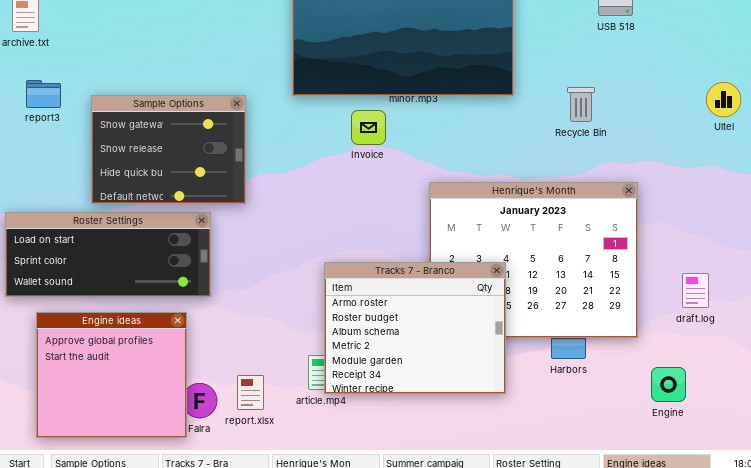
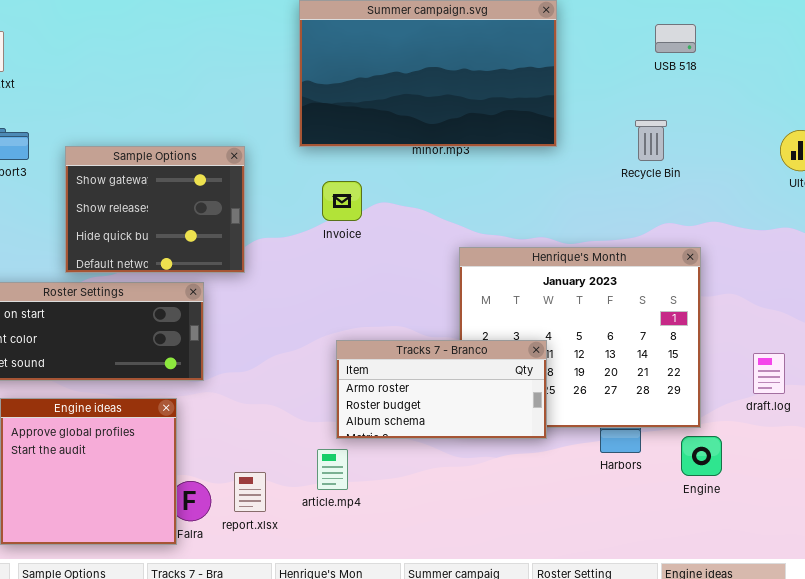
Recycle Bin: [567,87,595,122] -> [635,120,667,161], moved
Invoice: [351,110,386,145] -> [322,181,362,221], moved
Tracks 7 - Branco: [324,262,506,394] -> [336,340,547,439], resized
Engine: [651,367,686,402] -> [681,436,722,476], moved

